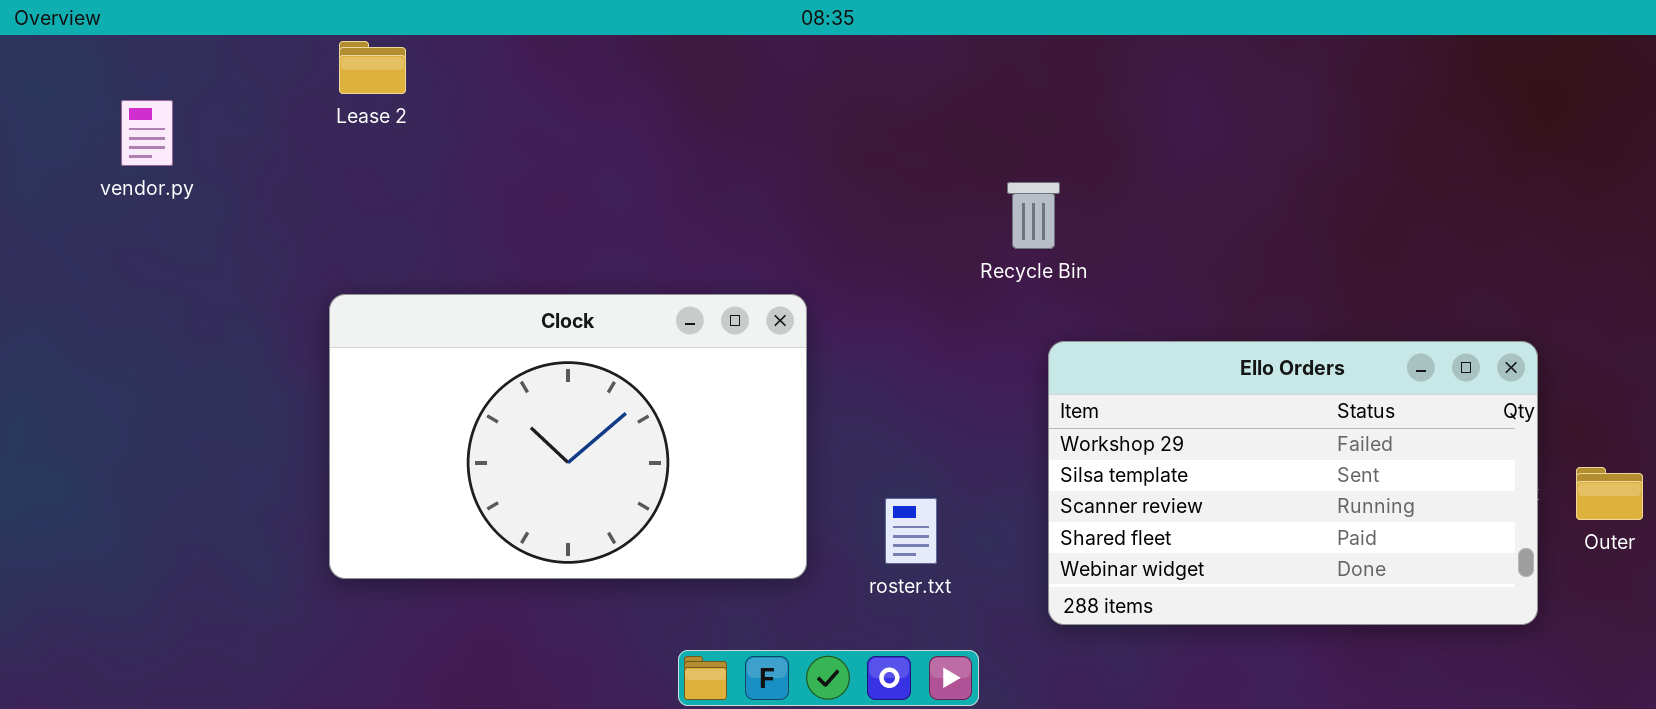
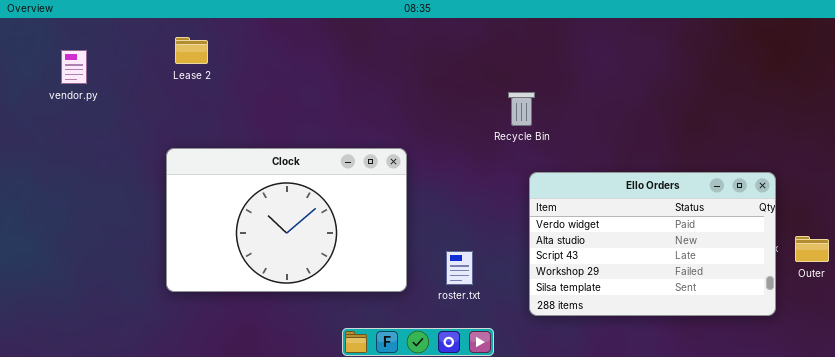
Lease 2: [339,41,406,94] -> [175,37,208,64], moved
Ello Orders: [1048,341,1538,625] -> [529,172,776,316], scrolled up 3 rows

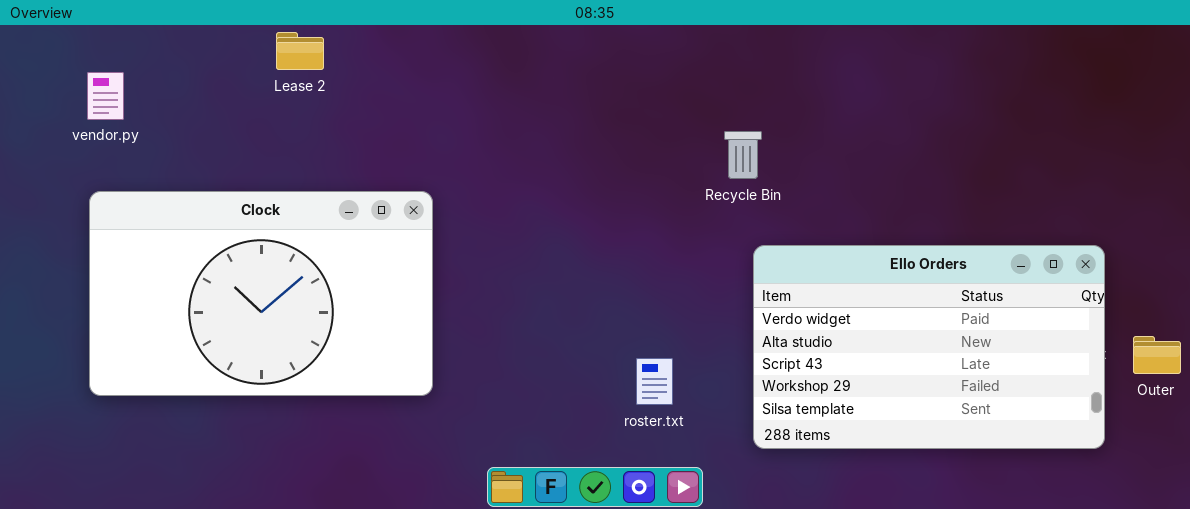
Lease 2: [175,37,208,64] -> [276,32,324,70], moved
Clock: [166,148,407,292] -> [89,191,433,396], moved

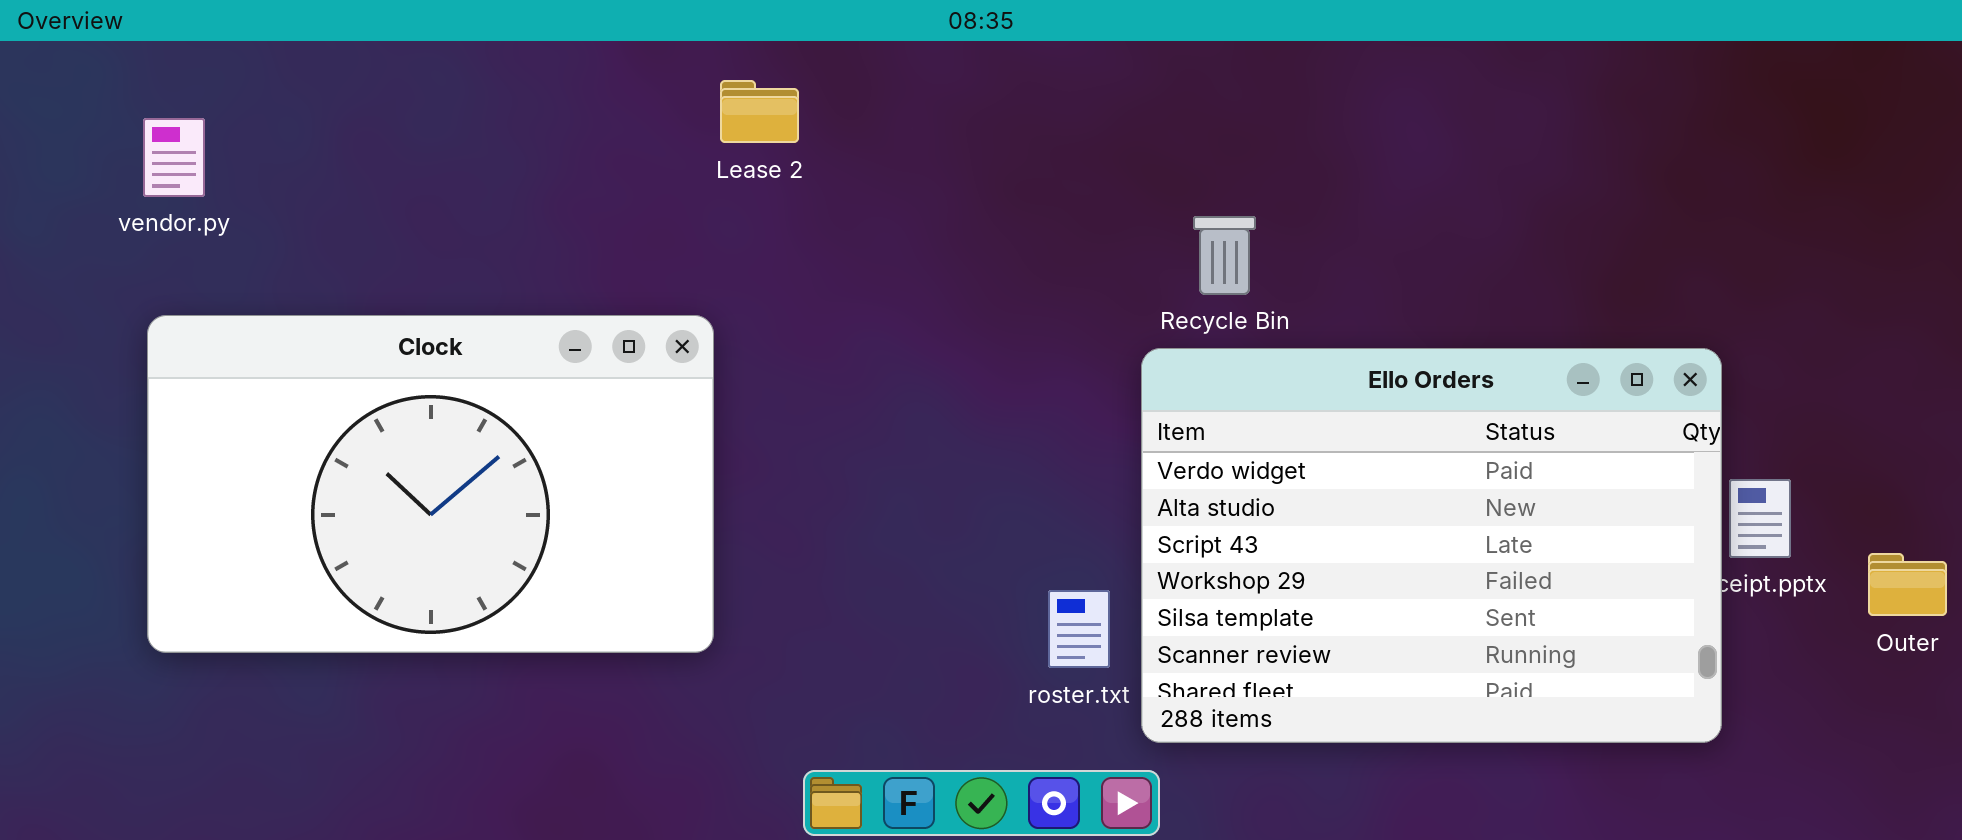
Lease 2: [276,32,324,70] -> [720,80,799,143], moved
Ello Orders: [753,245,1105,449] -> [1141,348,1722,743], moved, resized

